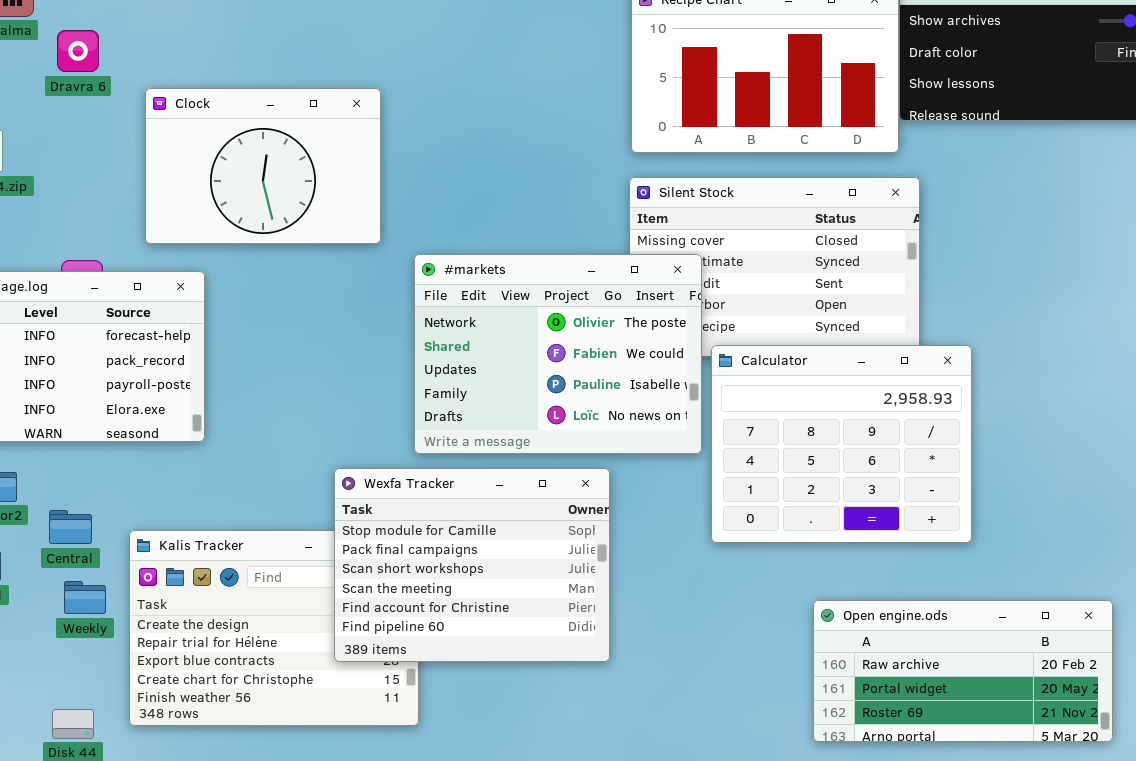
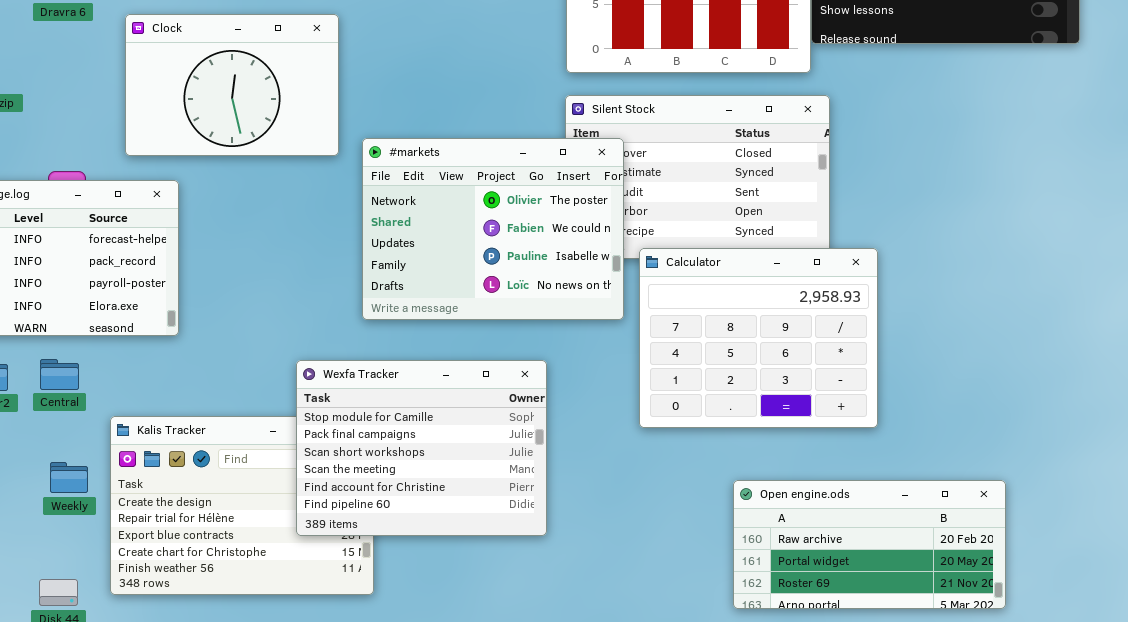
#markets: [414,254,702,454] -> [362,138,624,320], moved
Central: [49,510,92,544] -> [40,359,79,390], moved

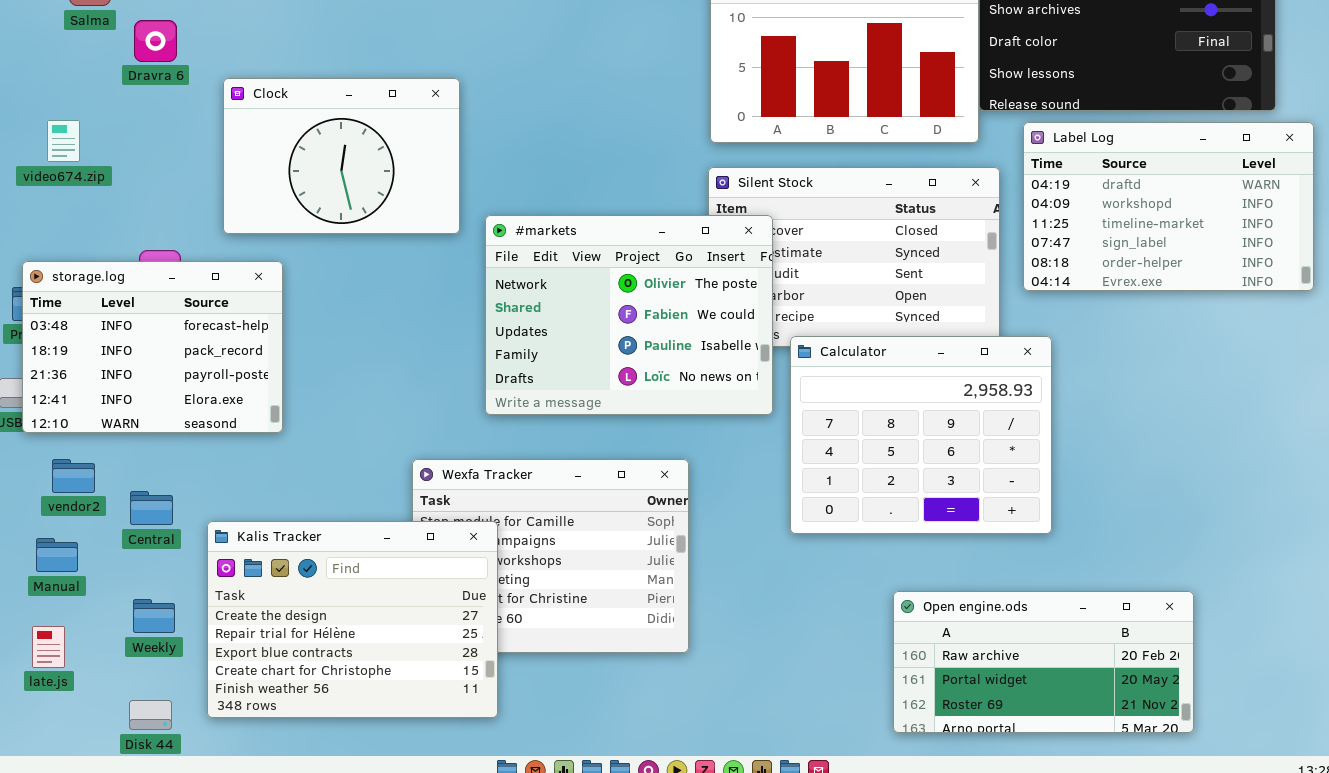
Label Log: none -> [1023,122,1314,291], opened
Central: [40,359,79,390] -> [130,491,173,525], moved
Kalis Tracker: [110,416,374,595] -> [207,521,498,718], raised
Weekly: [50,462,88,493] -> [133,599,175,633], moved

